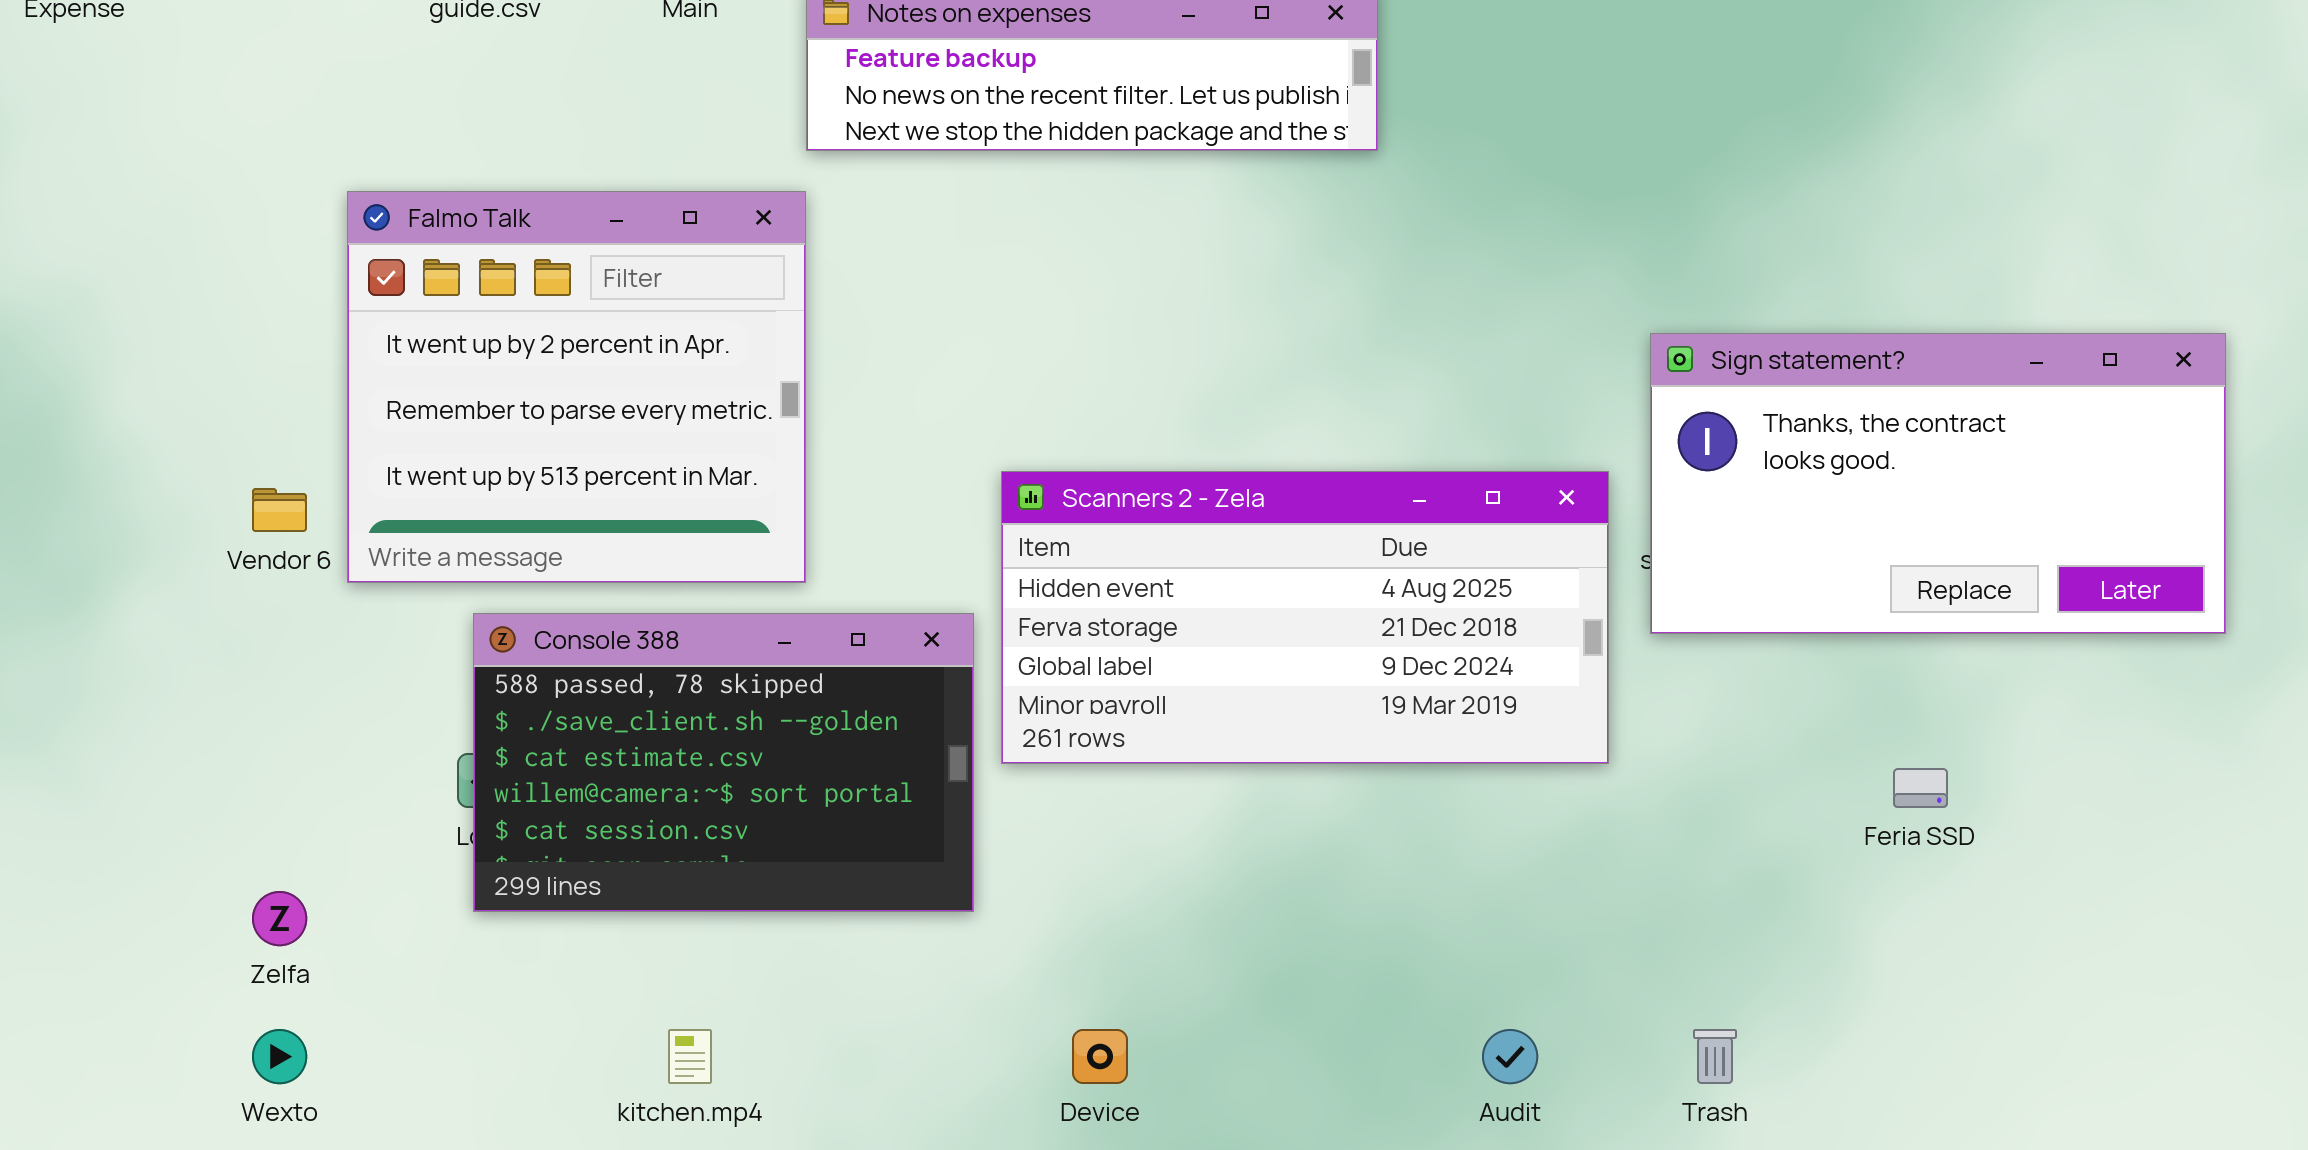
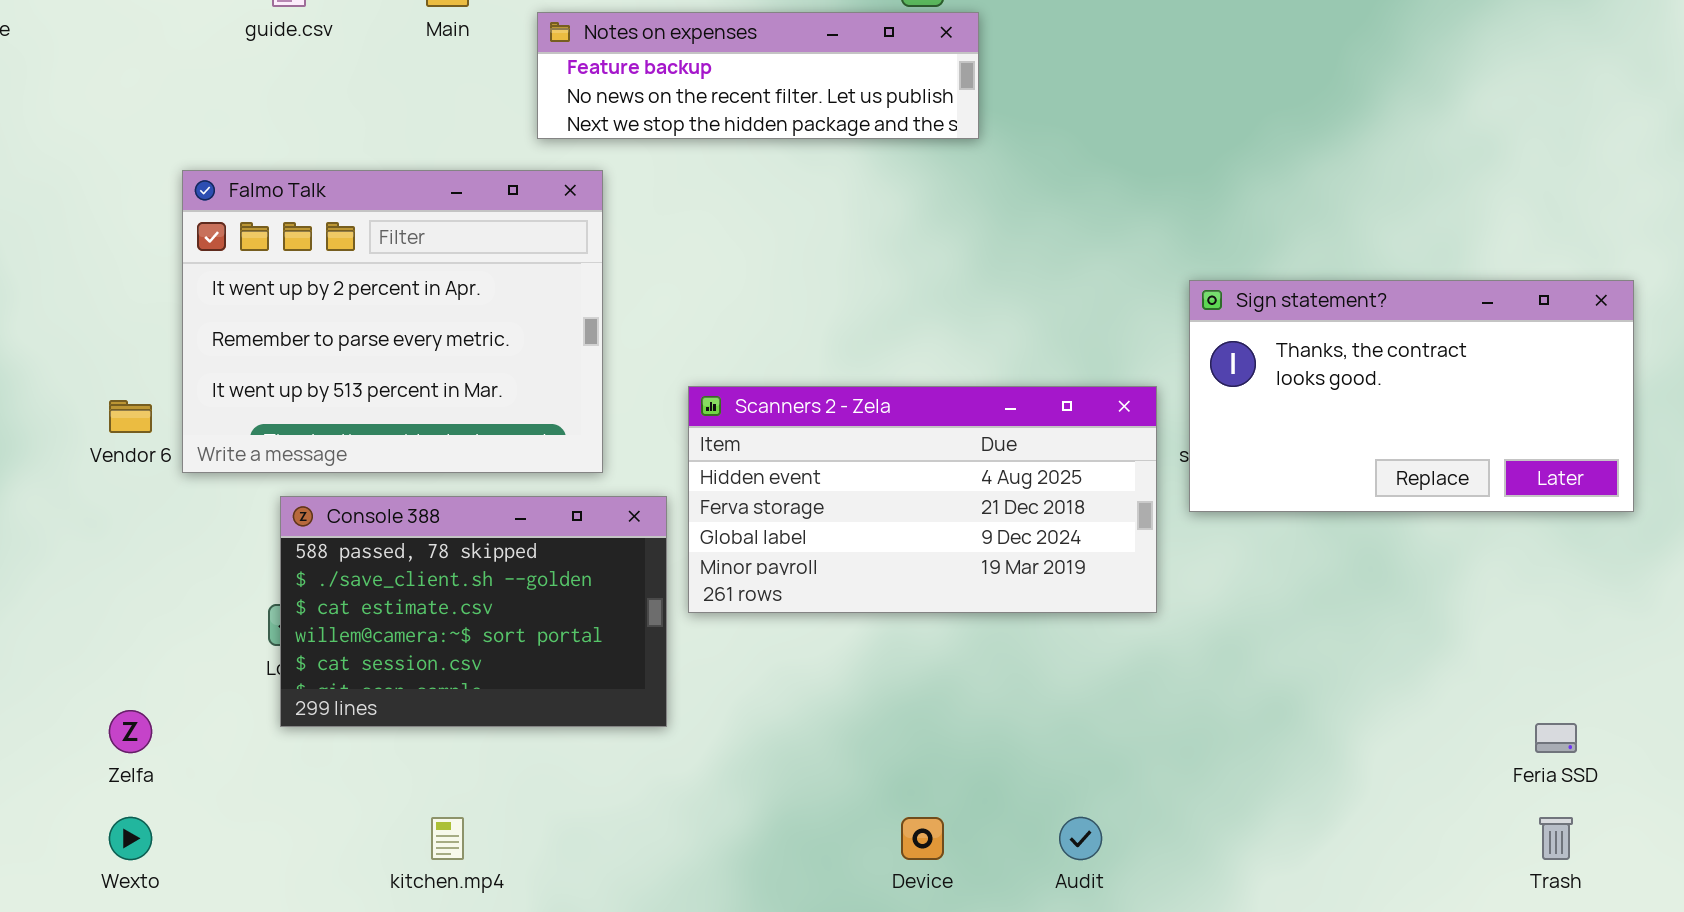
Falmo Talk: [347,191,806,583] -> [182,170,603,473], resized
Feria SSD: [1893,768,1948,808] -> [1535,723,1577,753], moved
Device: [1072,1029,1128,1084] -> [901,817,944,860], moved
Trash: [1693,1029,1737,1084] -> [1539,817,1573,860], moved

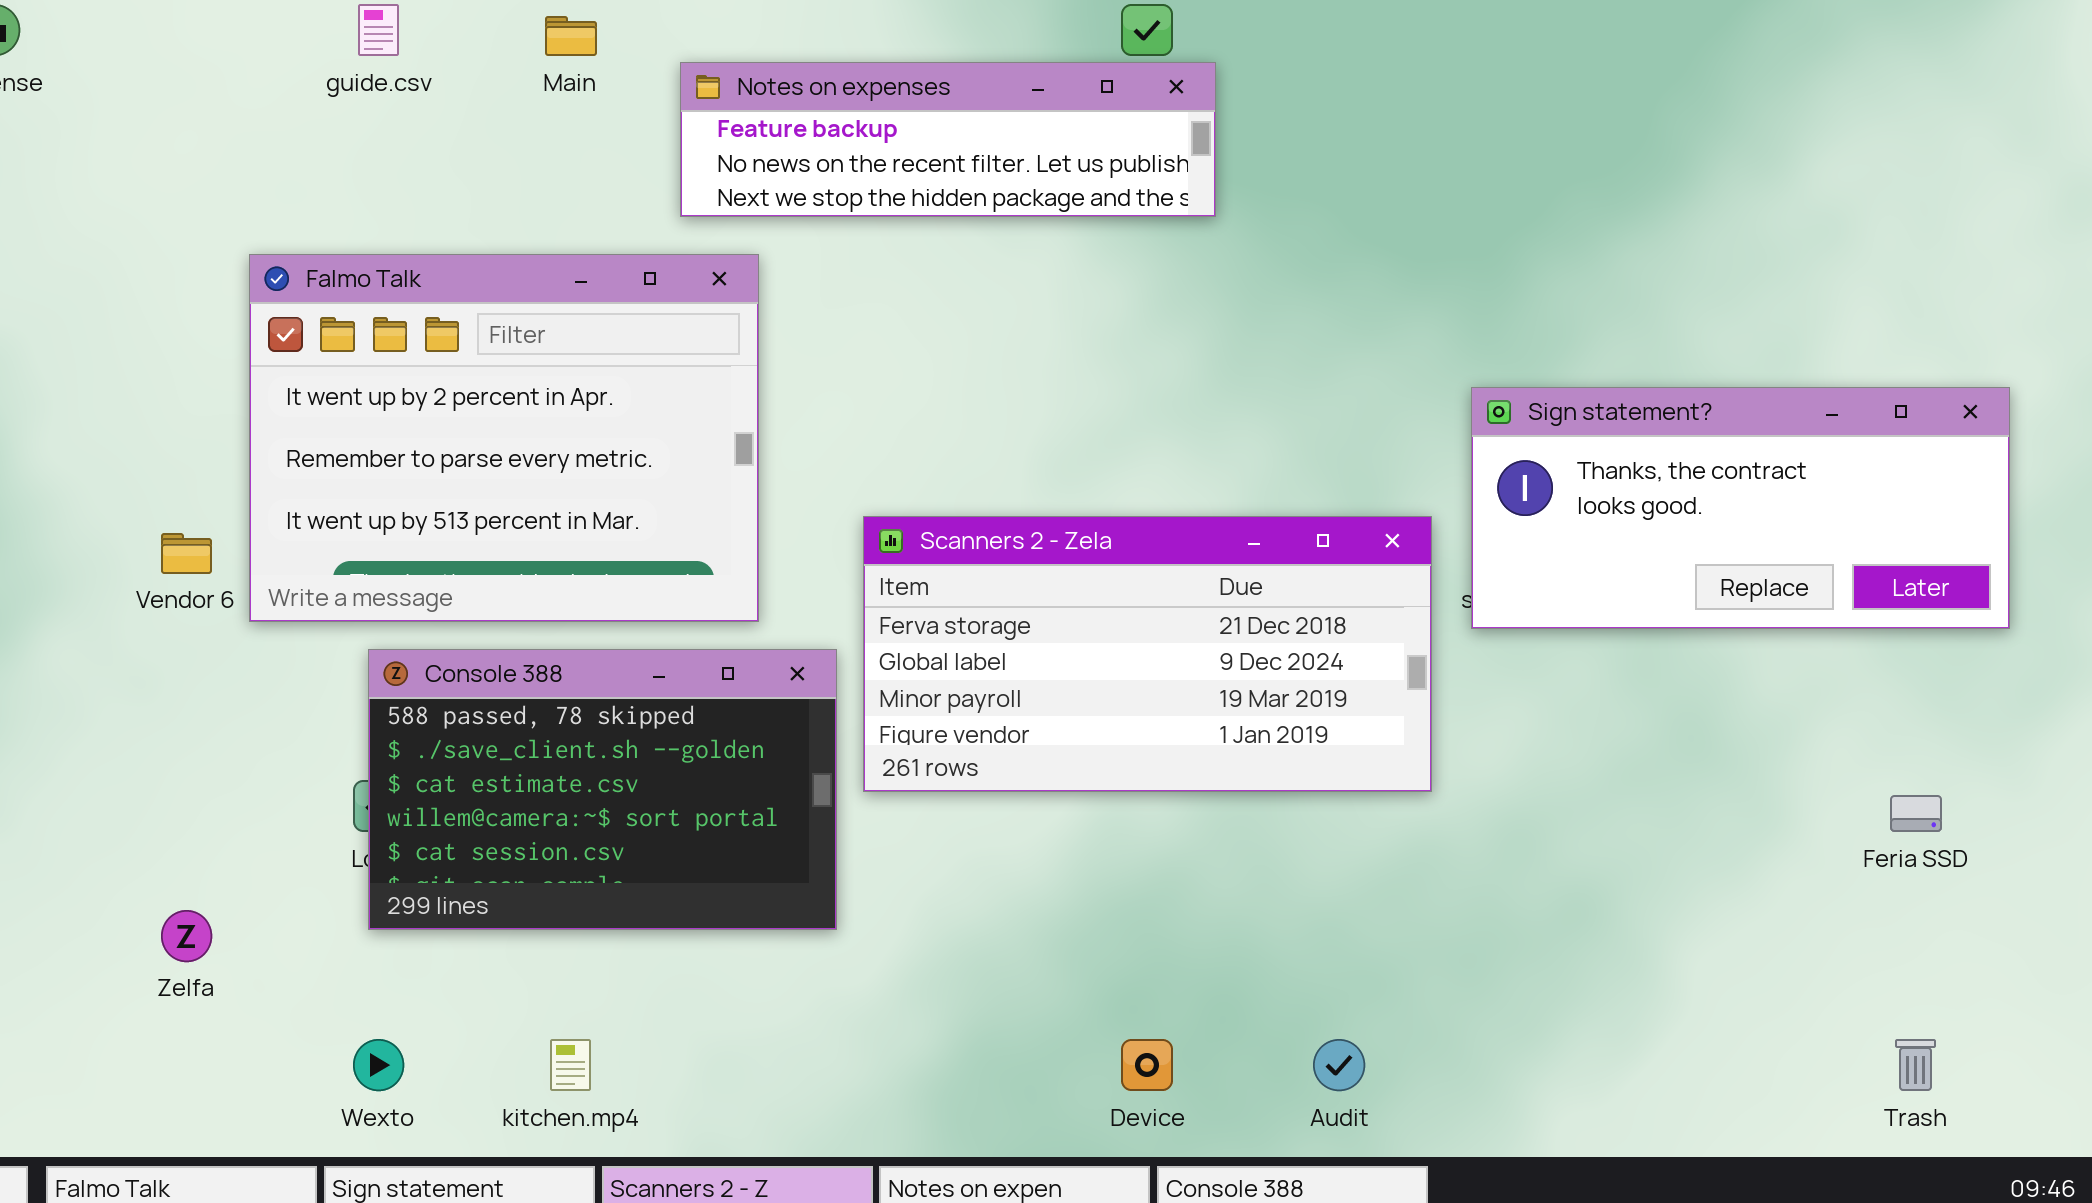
Sign statement?: [1189,280,1634,512] -> [1471,387,2010,629], resized
Scanners 2 - Zela: [688,386,1157,613] -> [863,516,1432,792], scrolled down 1 row
Feria SSD: [1535,723,1577,753] -> [1890,795,1942,832], moved
Wexto: [109,817,152,860] -> [353,1039,404,1091], moved

